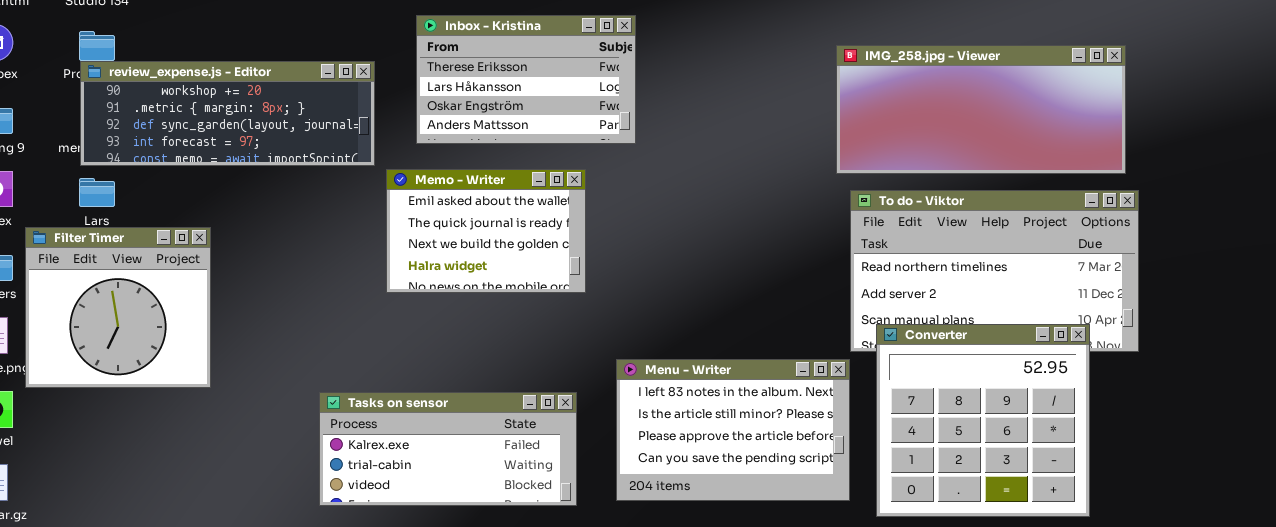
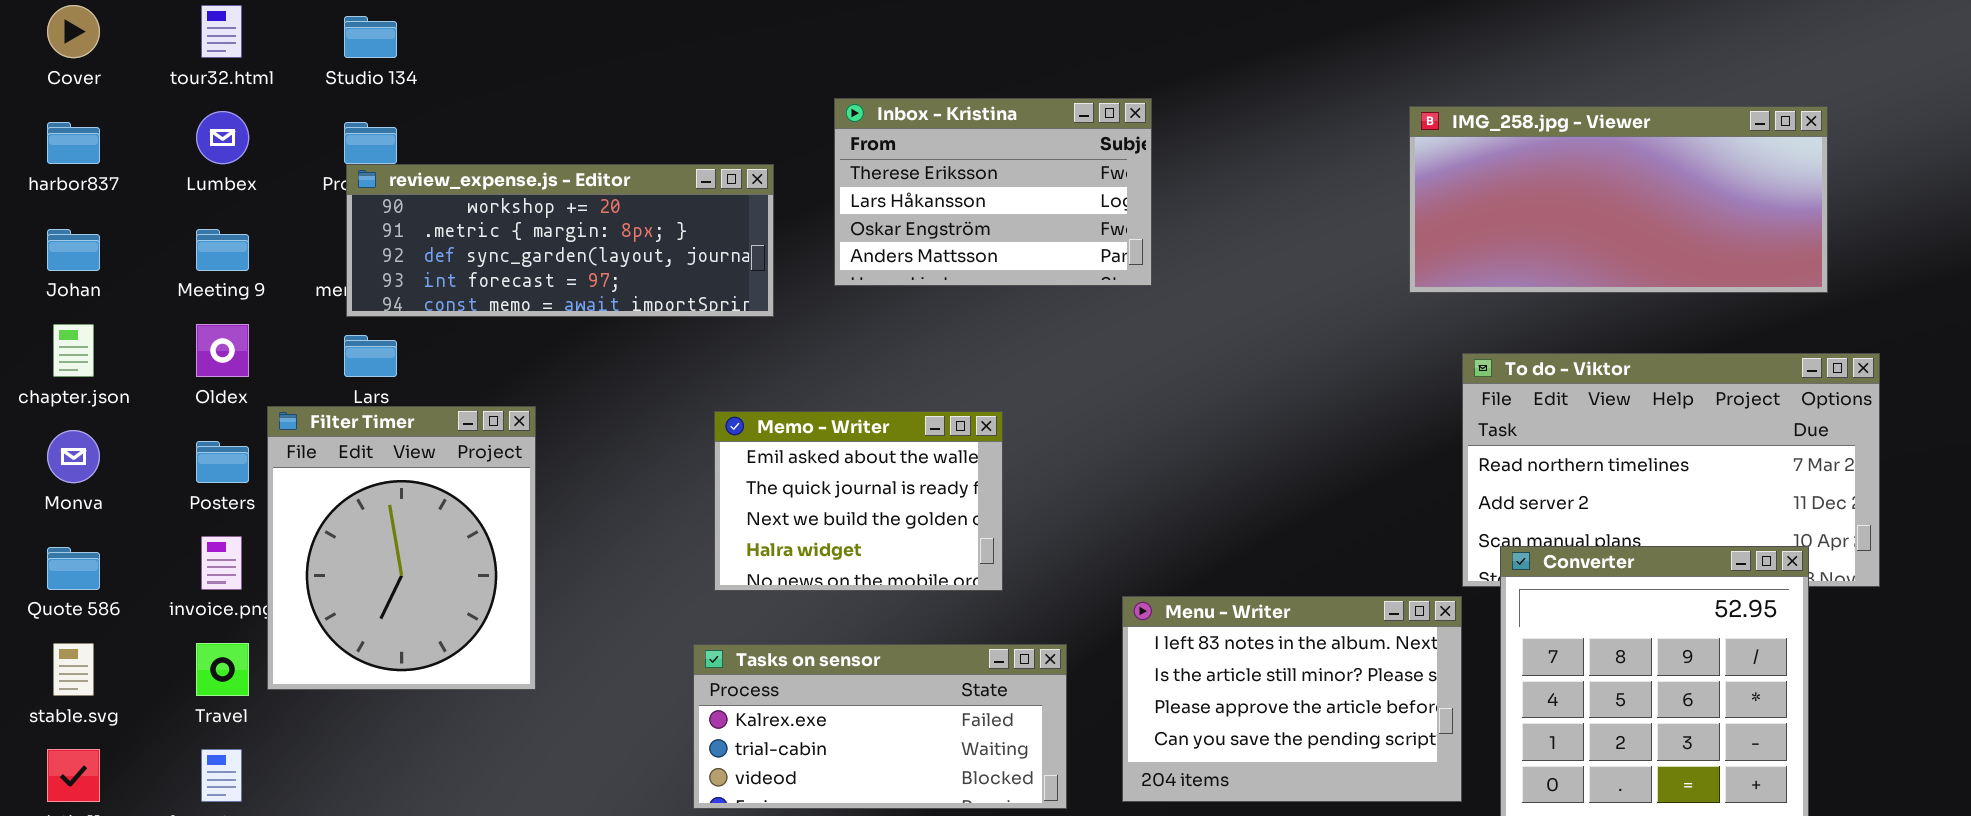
IMG_258.jpg - Viewer: [836,45,1126,174] -> [1409,106,1828,293], moved
Memo - Writer: [386,169,586,293] -> [714,411,1003,591], moved
Filter Timer: [25,227,211,388] -> [267,406,536,690], resized

